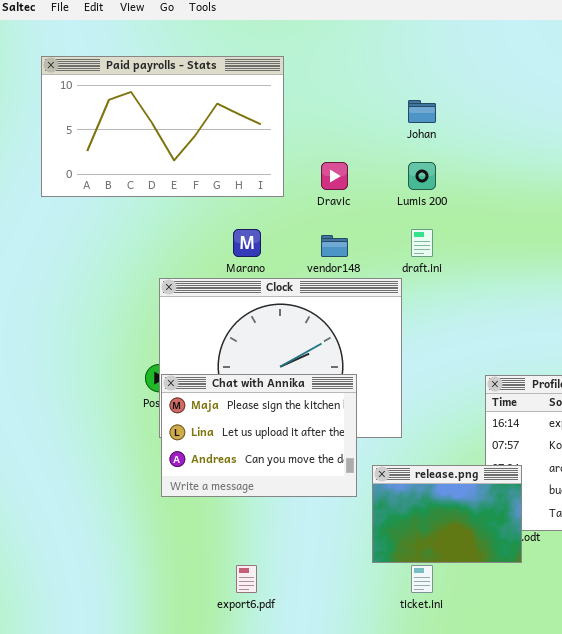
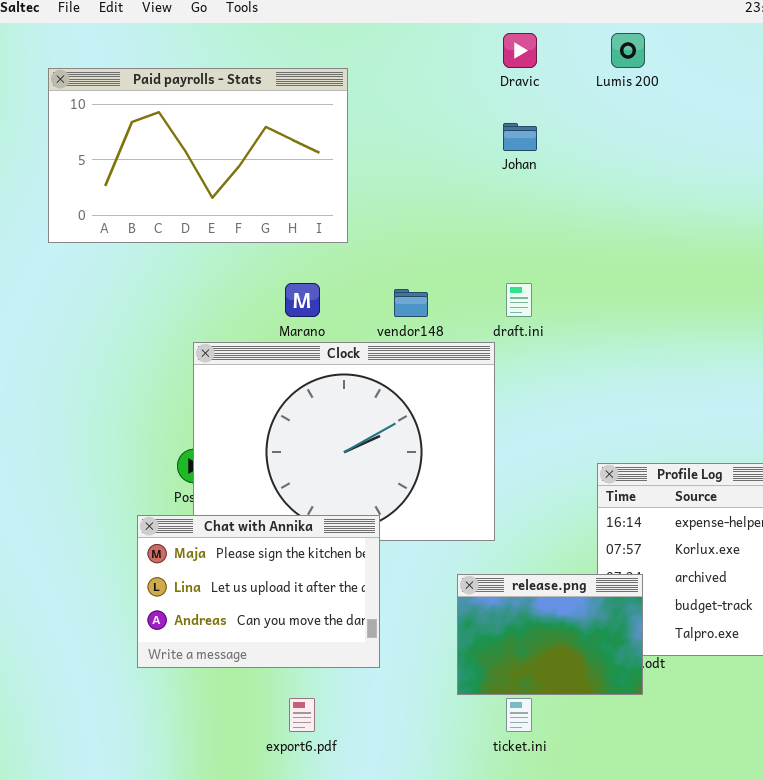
Dravic: [321,162,348,190] -> [503,33,537,68], moved
Lumis 200: [408,162,436,190] -> [611,33,645,68], moved
Chat with Annika: [161,374,357,497] -> [137,515,380,668], moved

